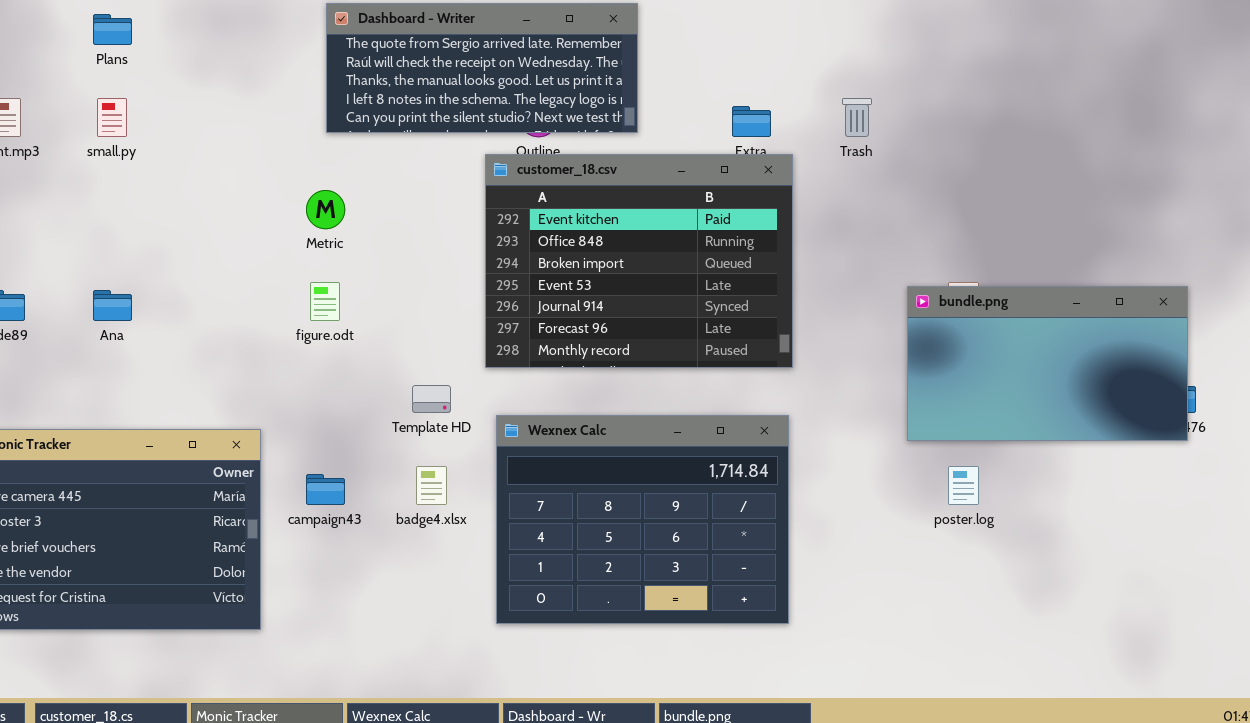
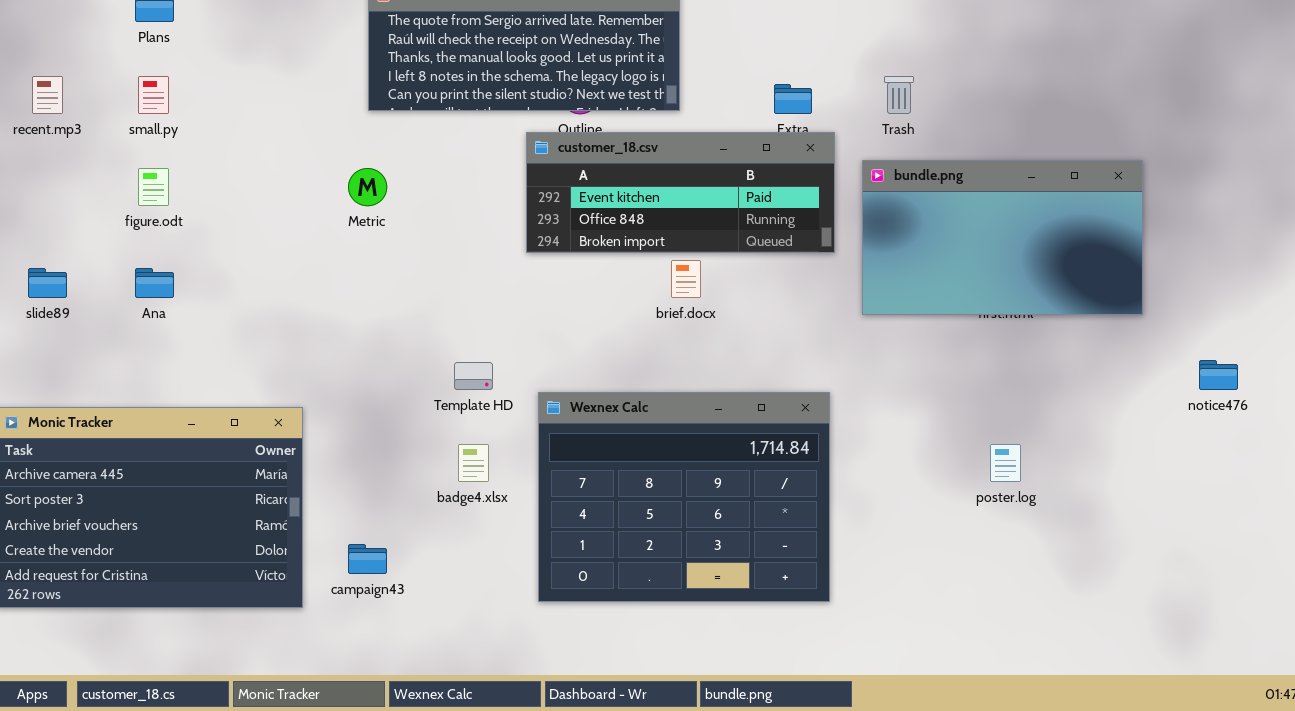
customer_18.csv: [485,154,793,368] -> [526,132,835,253], resized
figure.odt: [310,282,340,321] -> [138,168,169,206], moved
bundle.png: [907,286,1188,441] -> [862,160,1143,315], moved
campaign43: [306,474,345,505] -> [348,544,387,574], moved

